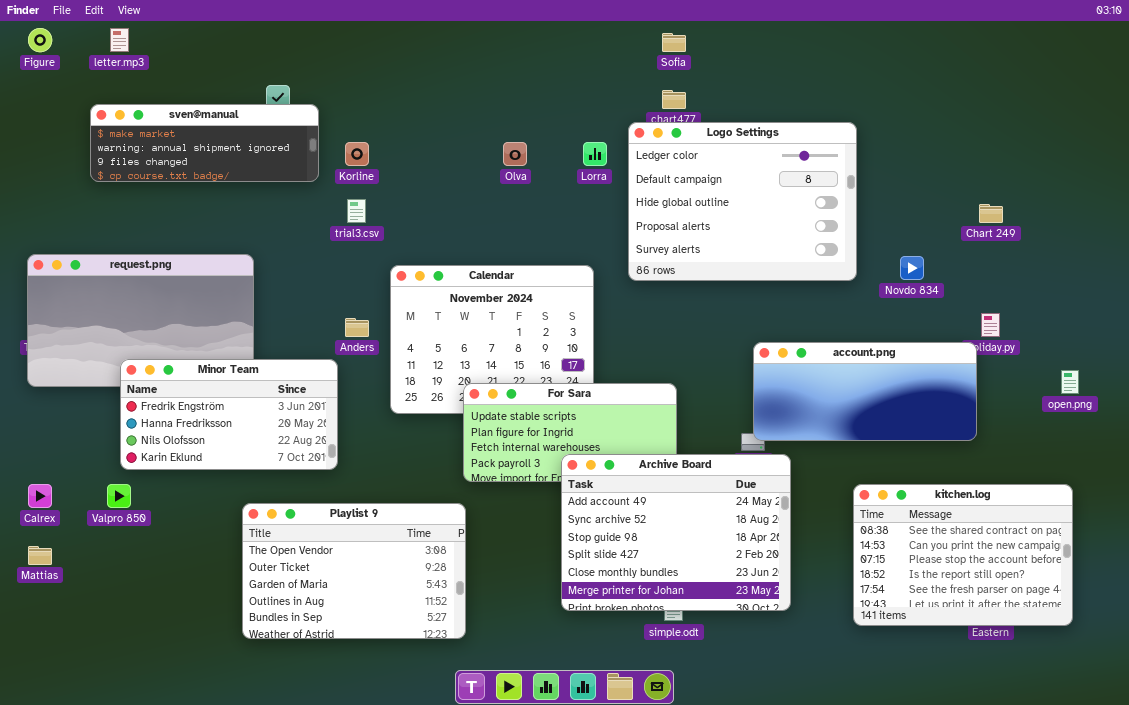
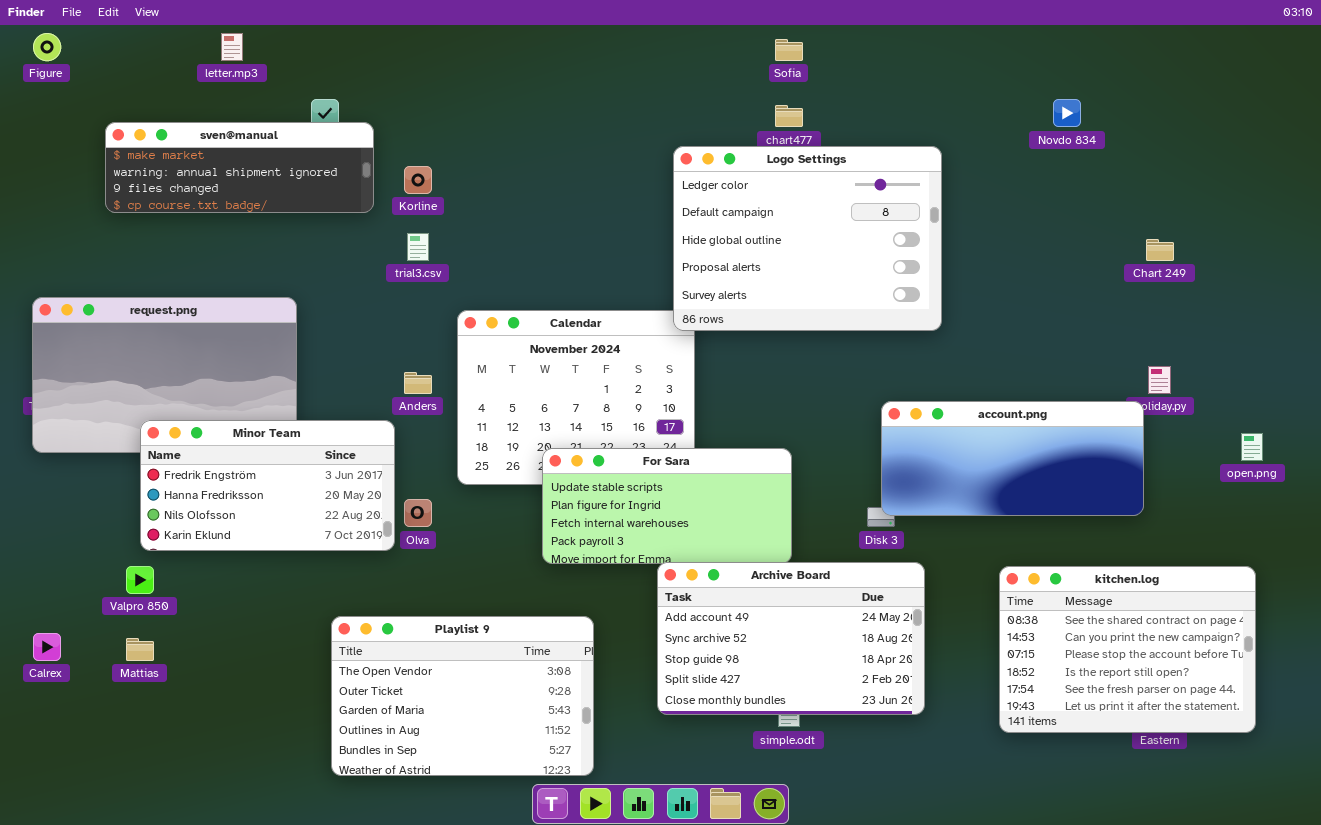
letter.mp3: [110,28,129,52] -> [221,33,243,61], moved
Logo Settings: [628,122,857,281] -> [673,146,942,331], moved
Olva: [503,142,527,166] -> [404,499,432,527], moved
Novdo 834: [900,256,924,280] -> [1053,99,1081,127], moved
Archive Board: [561,454,791,611] -> [657,562,925,715], resized
Calrex: [28,484,52,508] -> [33,633,61,661], moved
Playlist 9: [242,503,466,639] -> [331,616,594,776], moved
Mattias: [28,546,52,565] -> [126,638,154,661], moved

